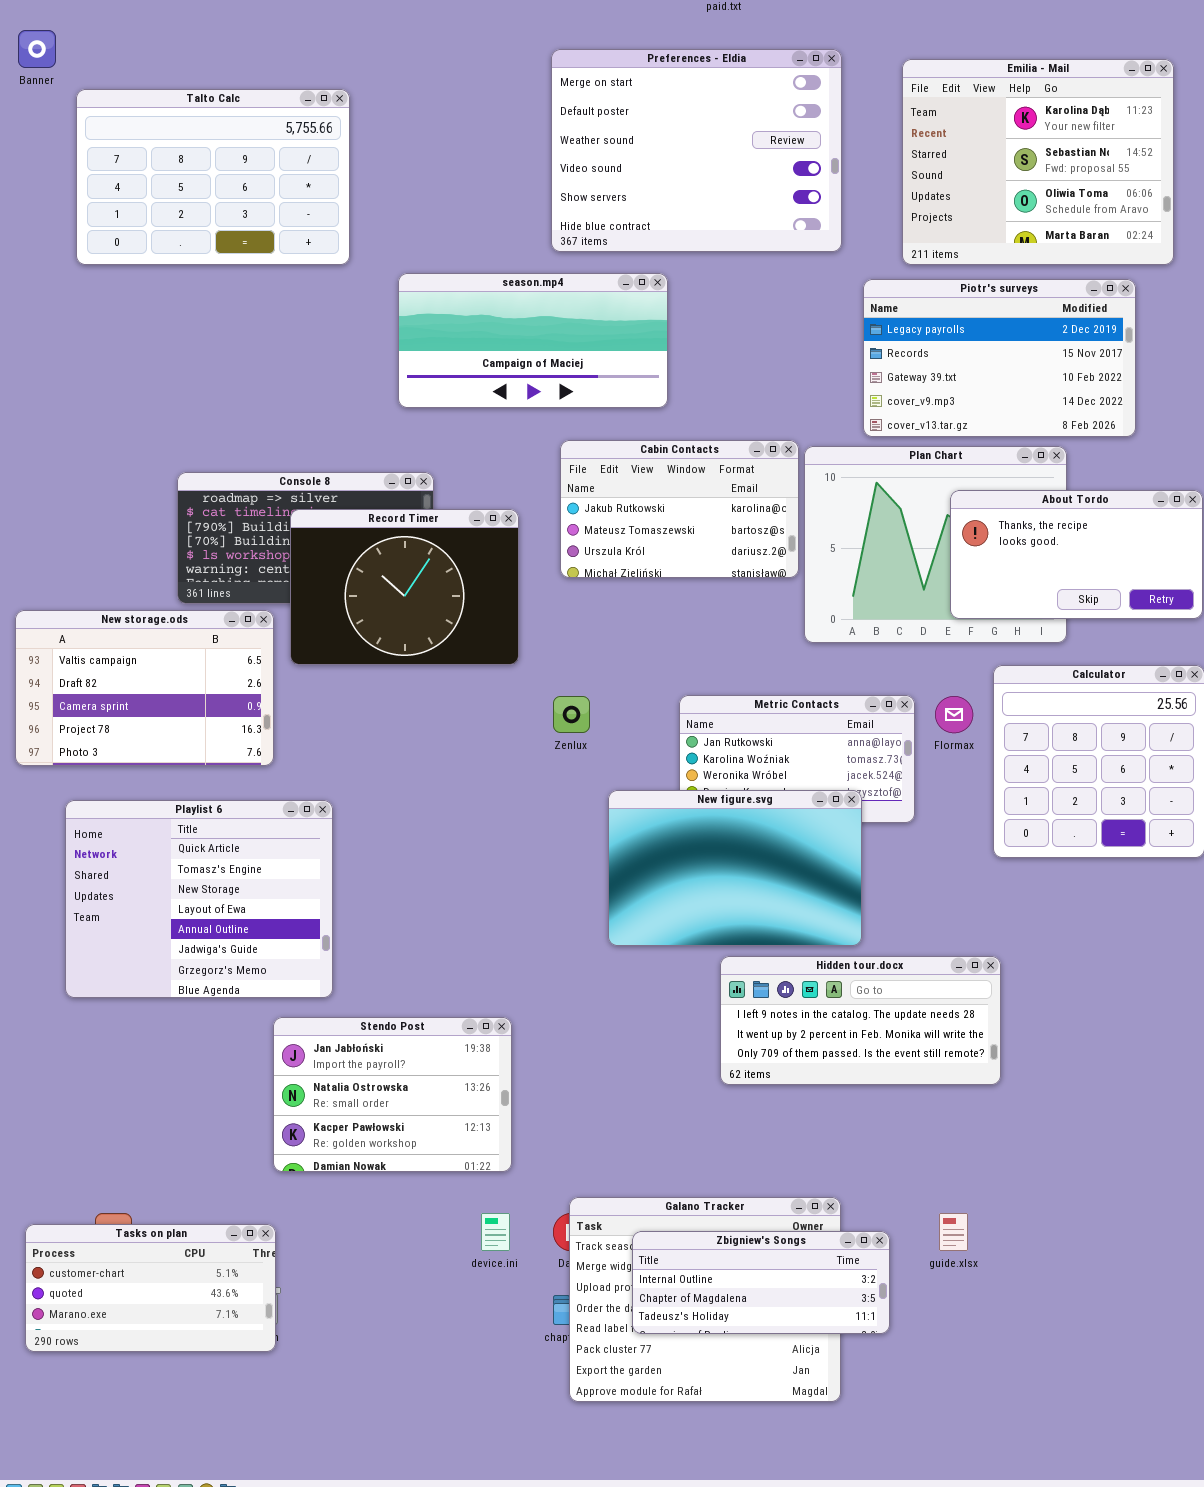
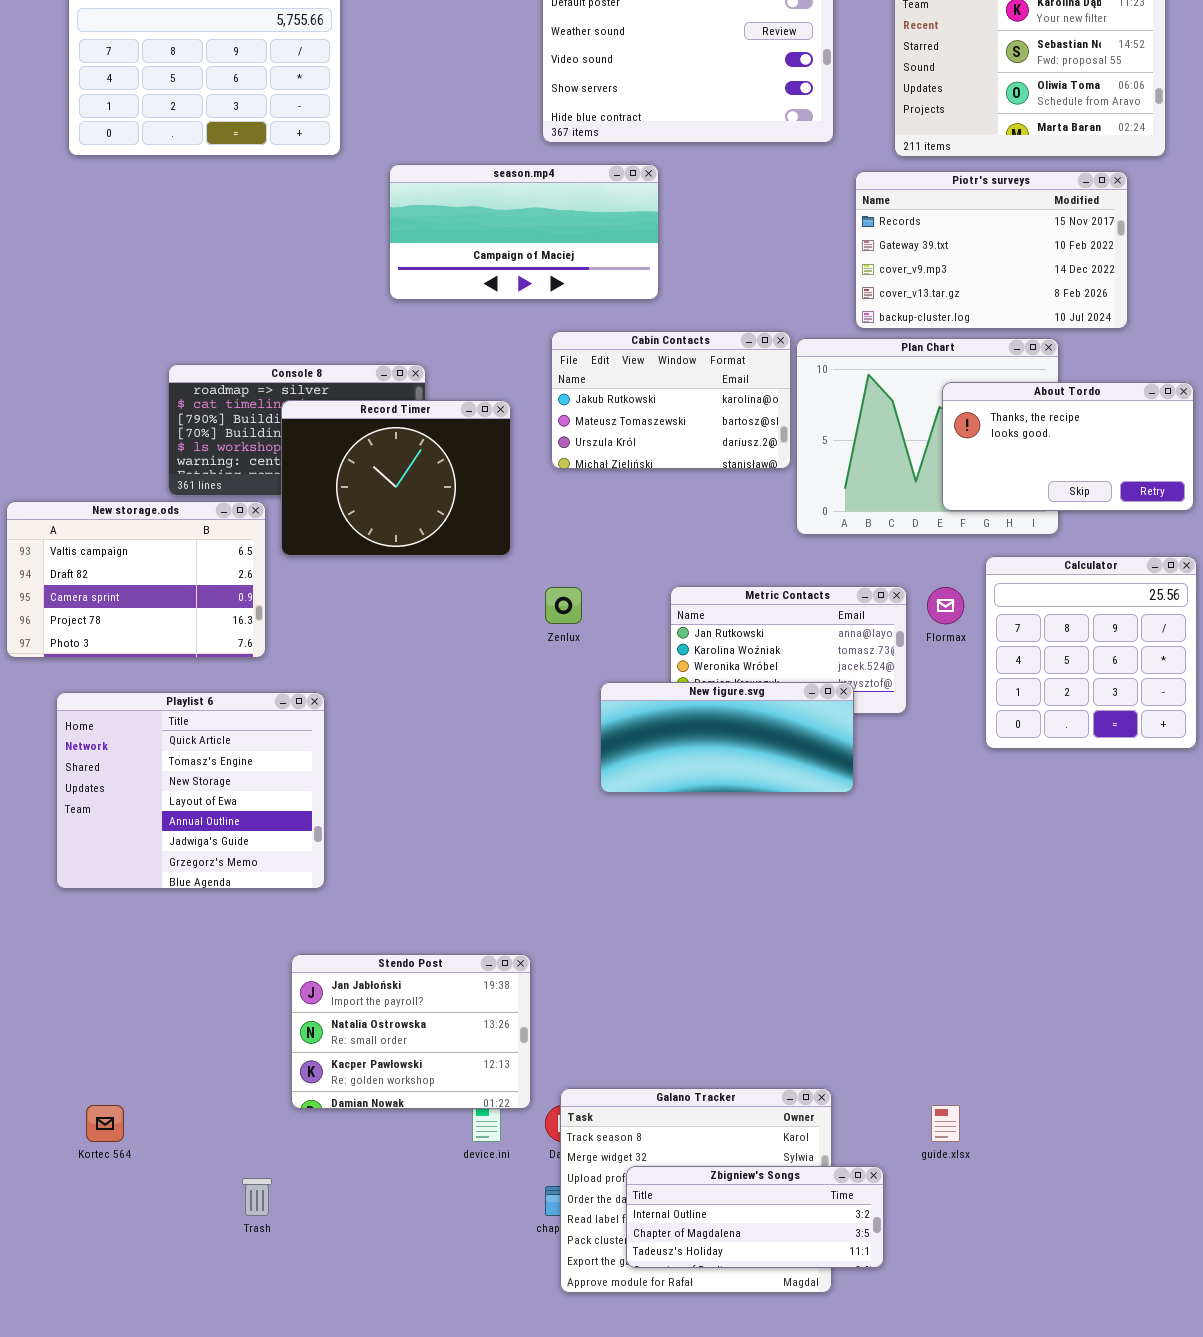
Piotr's surveys: [863,279,1136,437] -> [855,171,1128,329], scrolled down 1 row
New figure.svg: [608,790,862,946] -> [600,682,854,793], resized
Hidden tour.docx: [720,956,1001,1085] -> none, closed
Stendo Post: [273,1017,512,1172] -> [291,954,531,1109], moved
Tasks on plan: [25,1224,276,1352] -> none, closed
Zbigniew's Songs: [632,1231,890,1334] -> [626,1166,884,1268], moved

